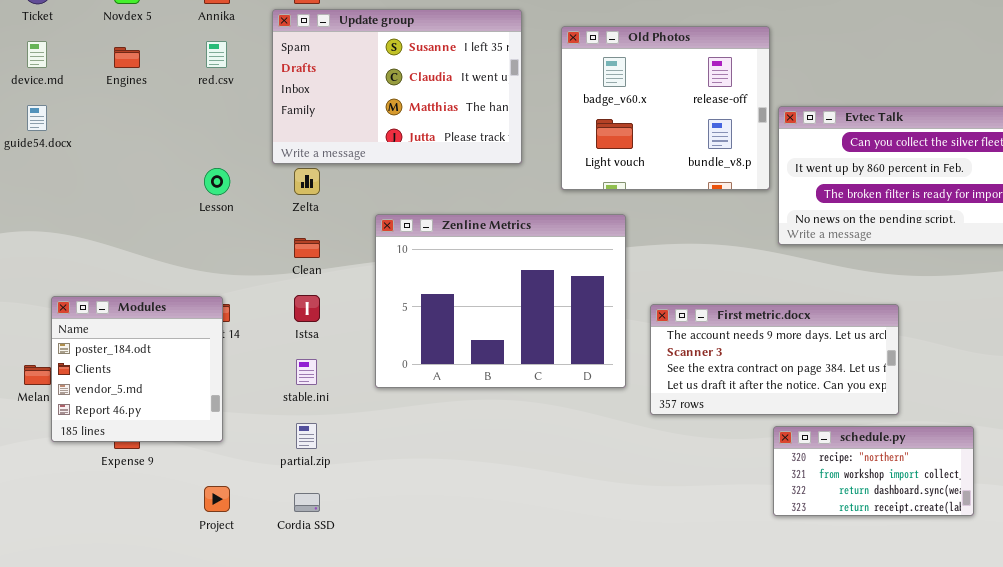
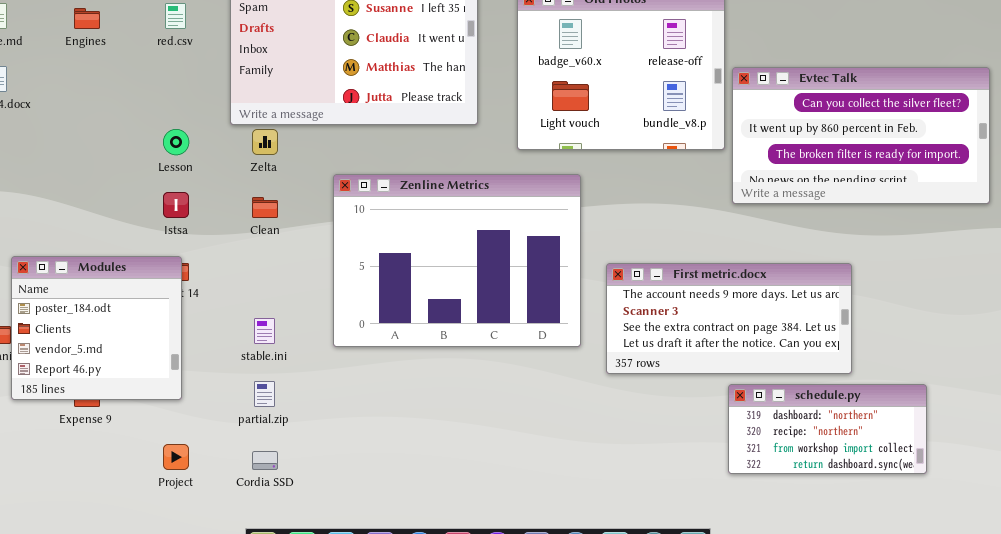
Istsa: [294,295,320,322] -> [163,192,189,218], moved
schedule.py: [773,426,974,516] -> [728,384,927,474], scrolled up 1 row

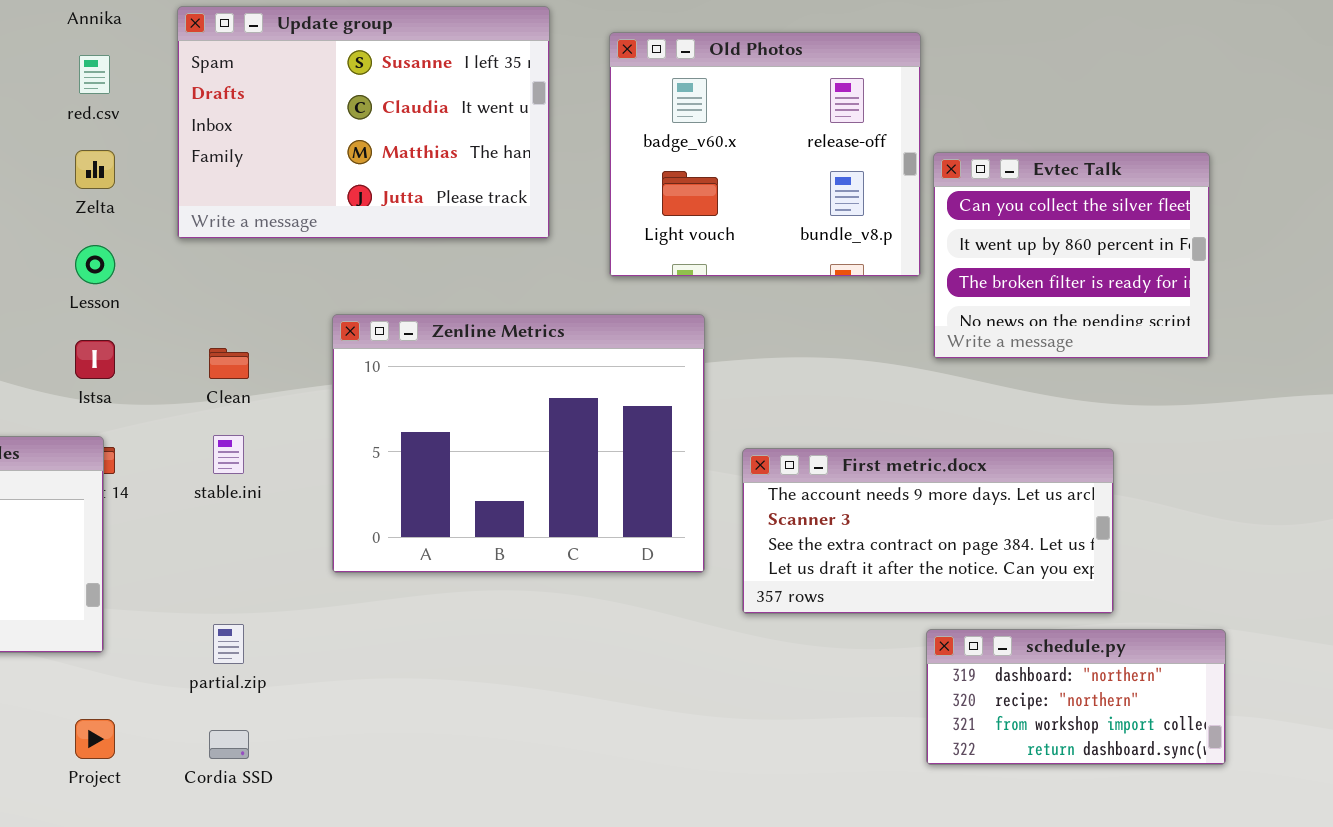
Evtec Talk: [732,67,990,204] -> [933,152,1210,359], resized
Zelta: [252,129,278,155] -> [75,150,115,189], moved
stable.ini: [254,318,275,344] -> [213,435,244,474], moved

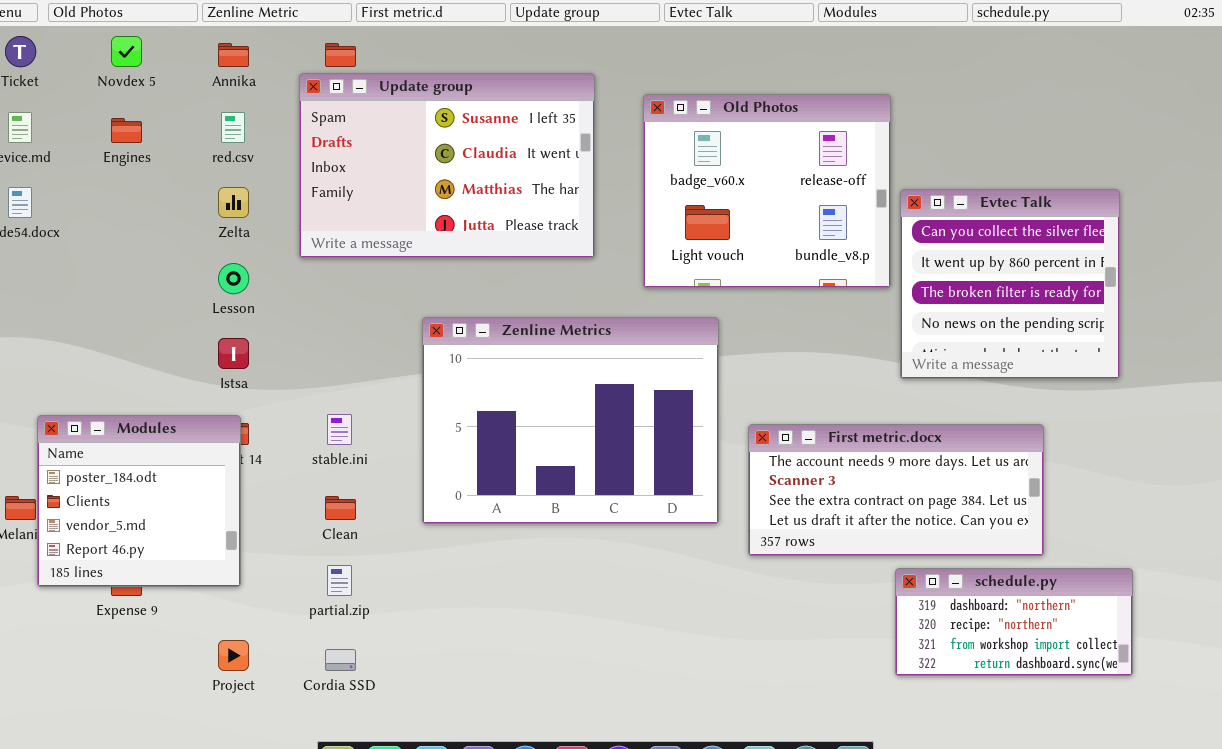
Evtec Talk: [933,152,1210,359] -> [900,189,1120,379], resized
Clean: [209,348,249,379] -> [325,496,356,520], moved

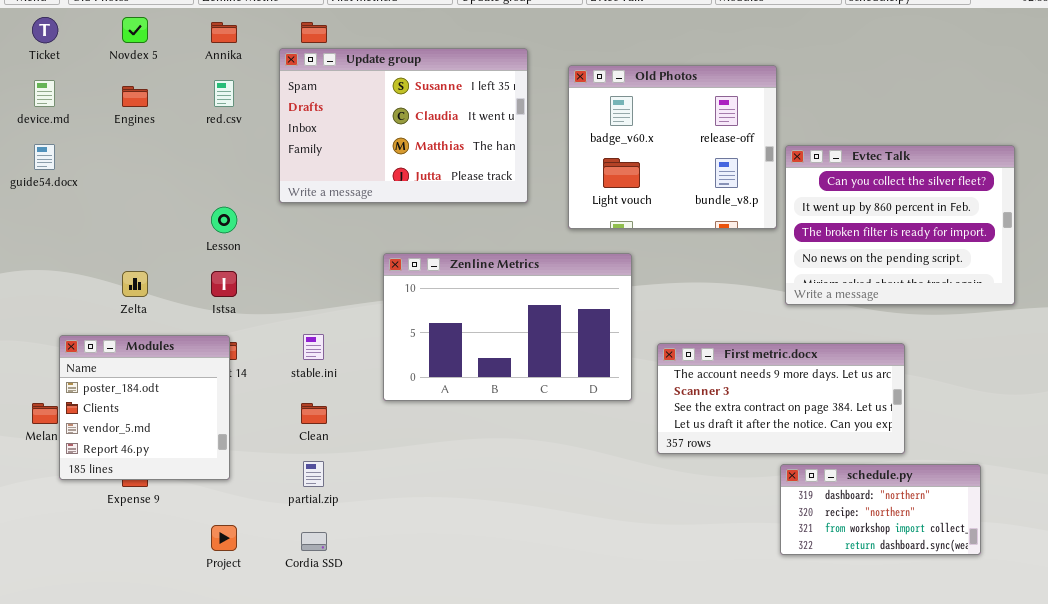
Zelta: [218,187,249,218] -> [122,271,148,297], moved
Evtec Talk: [900,189,1120,379] -> [785,145,1015,305], resized
Zenline Metrics: [422,317,719,524] -> [383,253,632,401], resized

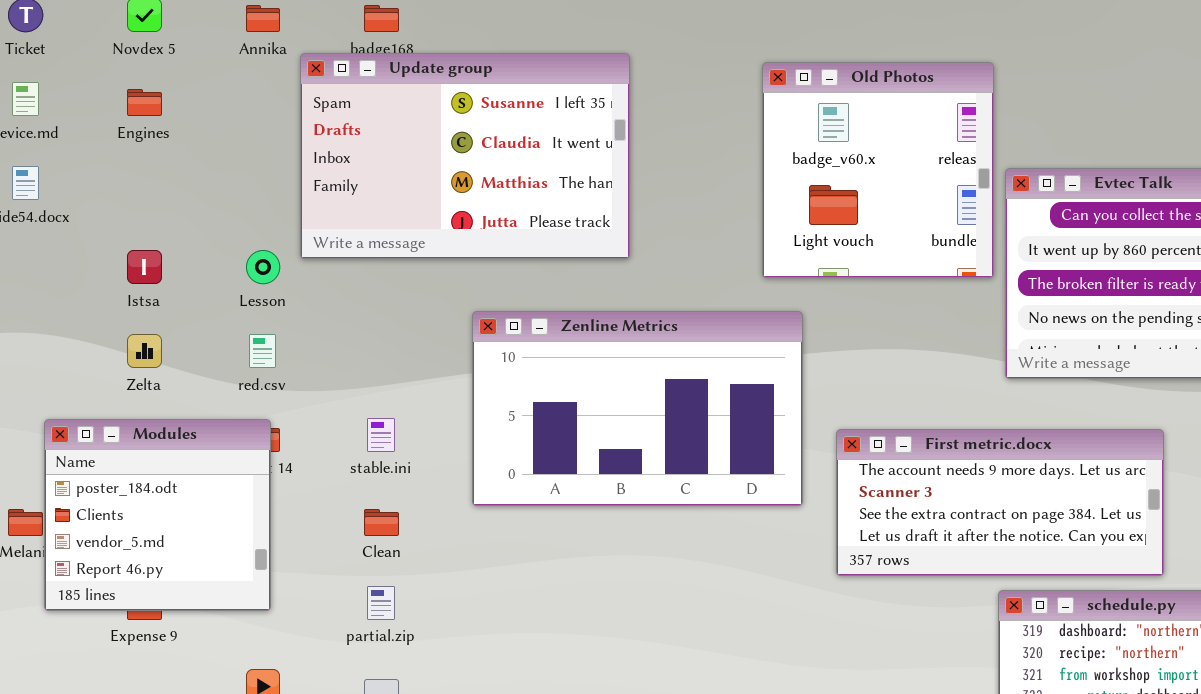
Update group: [279,48,528,203] -> [300,53,630,259], moved
Old Photos: [568,65,777,229] -> [762,62,994,278], resized
red.csv: [214,80,234,107] -> [249,334,276,368], moved
Istsa: [211,271,237,297] -> [127,250,162,284], moved

